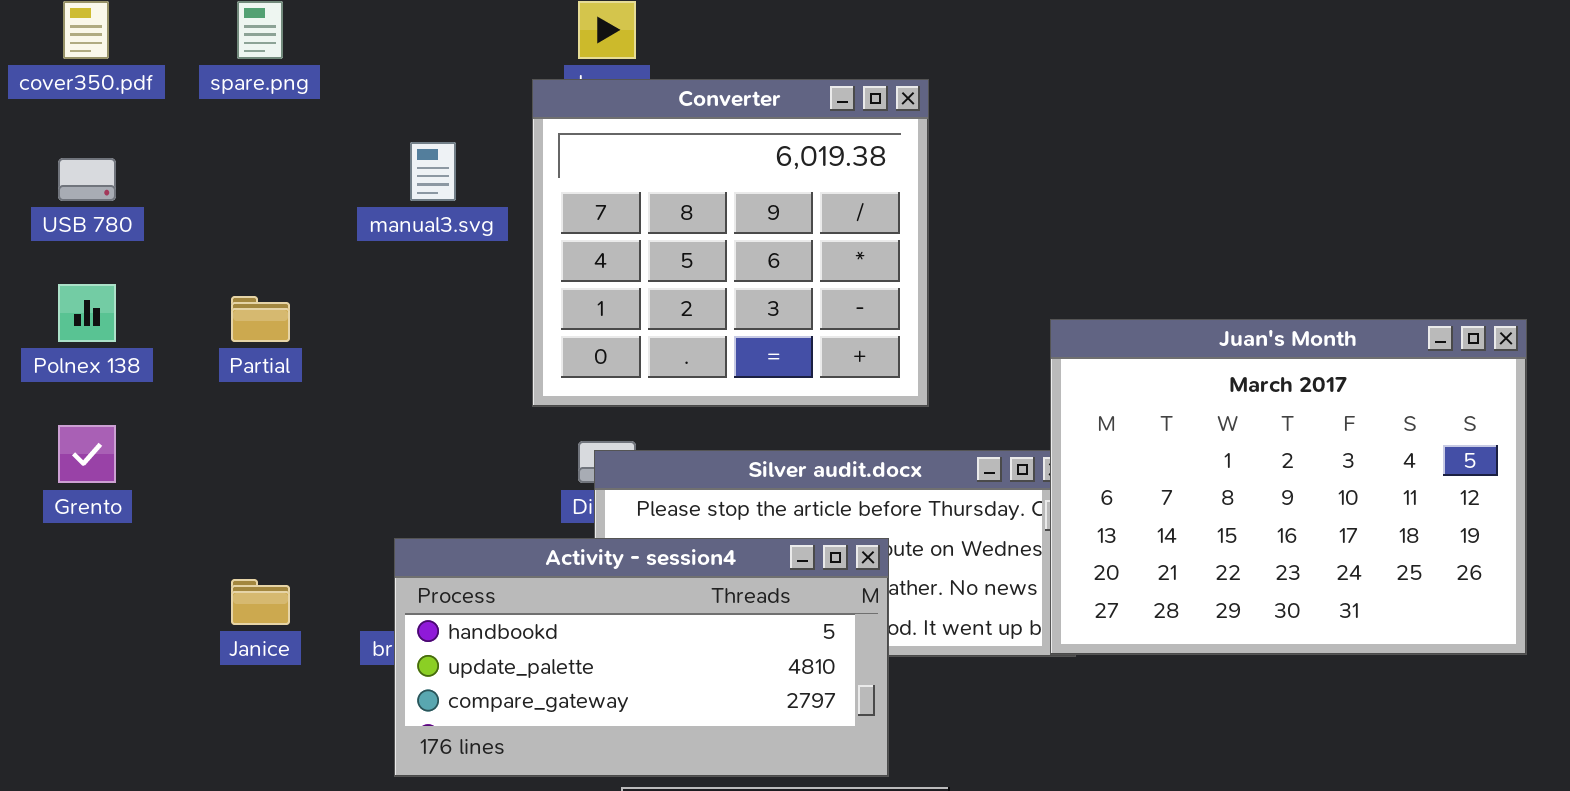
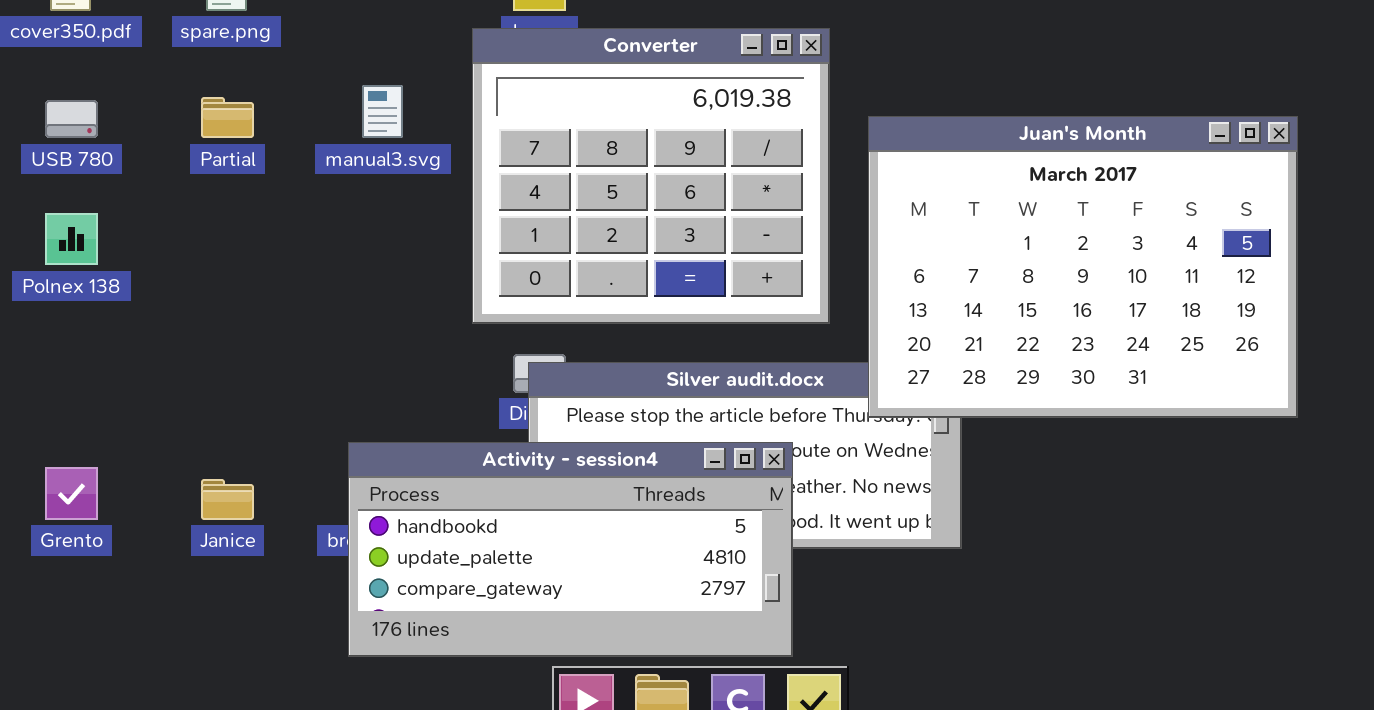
Partial: [231,296,290,342] -> [201,97,254,138], moved
Juan's Month: [1050,319,1527,655] -> [868,116,1298,418], moved
Grento: [58,425,116,483] -> [45,467,98,520], moved

